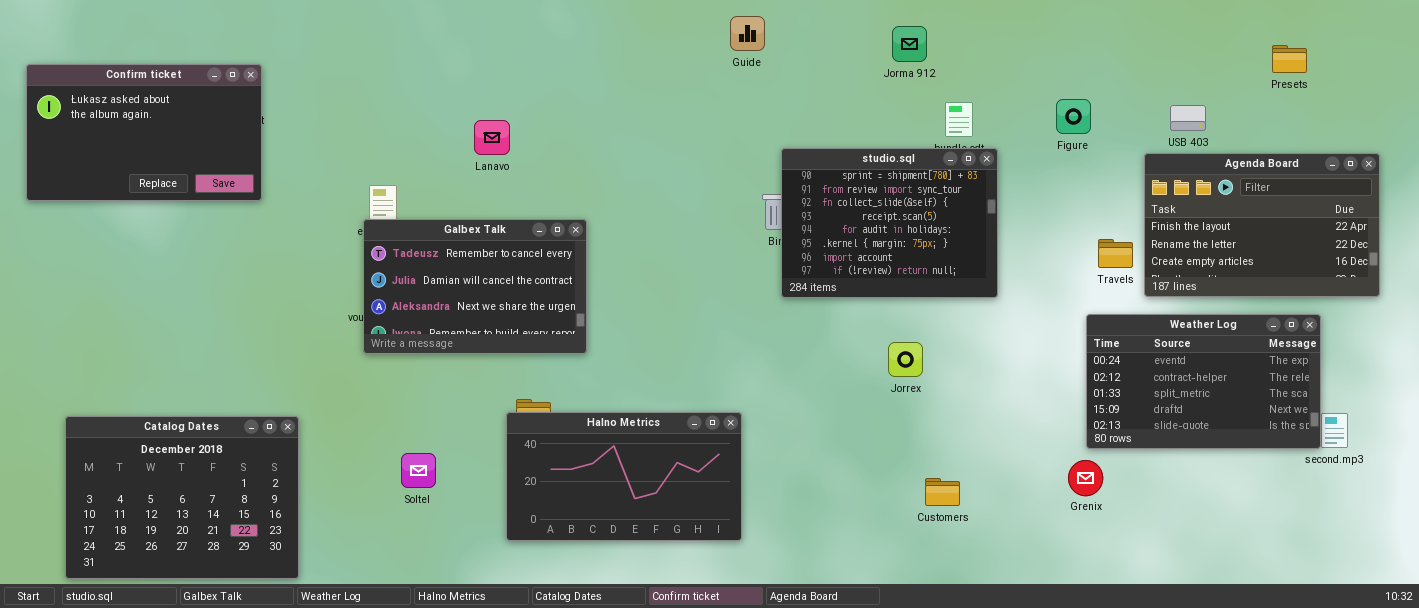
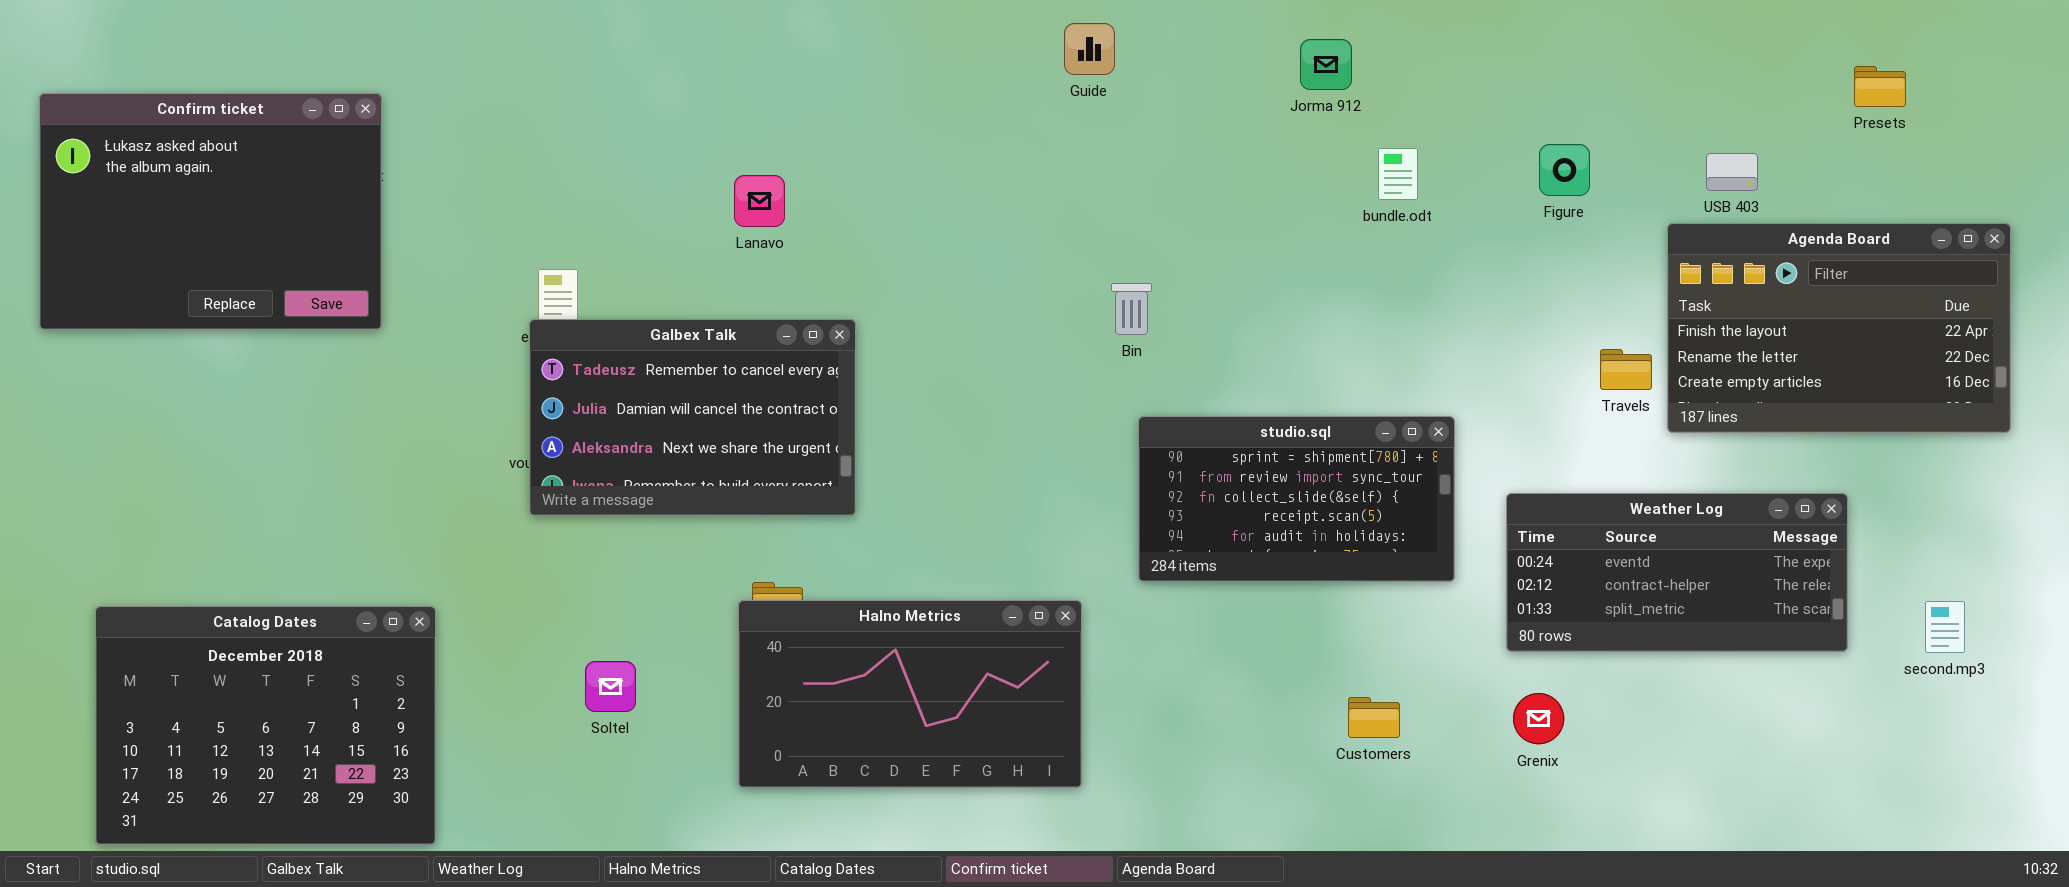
Confirm ticket: [26,64,262,201] -> [39,93,382,330], resized
Lanavo: [474,120,510,155] -> [734,175,785,227], moved
studio.sql: [781,148,998,298] -> [1138,416,1455,582], moved, resized
Weather Log: [1086,314,1321,449] -> [1506,493,1848,652], moved, resized
Grenix: [1068,460,1103,496] -> [1513,693,1564,744], moved

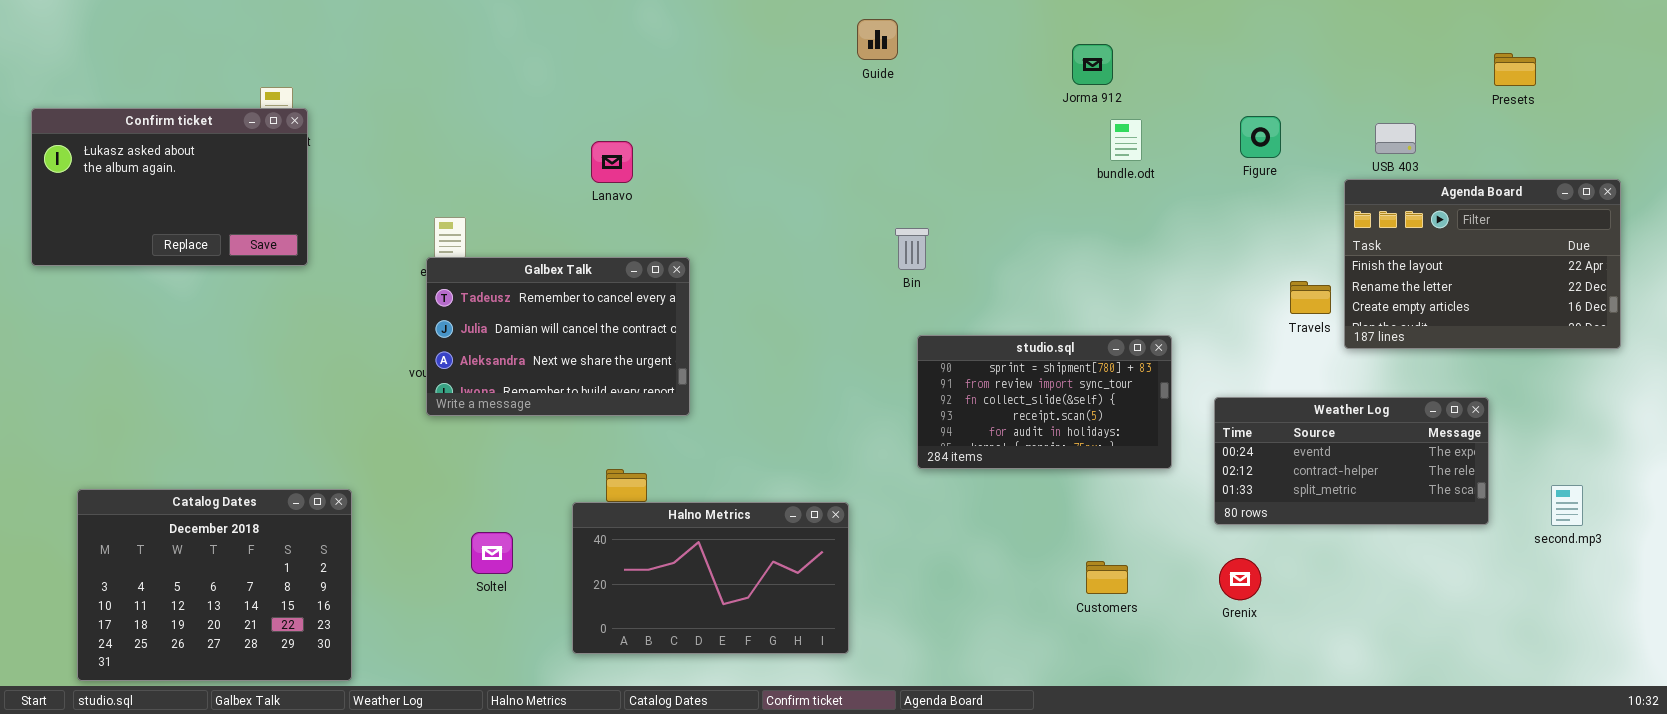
Jorma 912: [1300,39,1352,90] -> [1072,44,1113,85], moved
Confirm ticket: [39,93,382,330] -> [31,108,308,266], resized
Halno Metrics: [738,600,1082,788] -> [572,502,849,654], moved

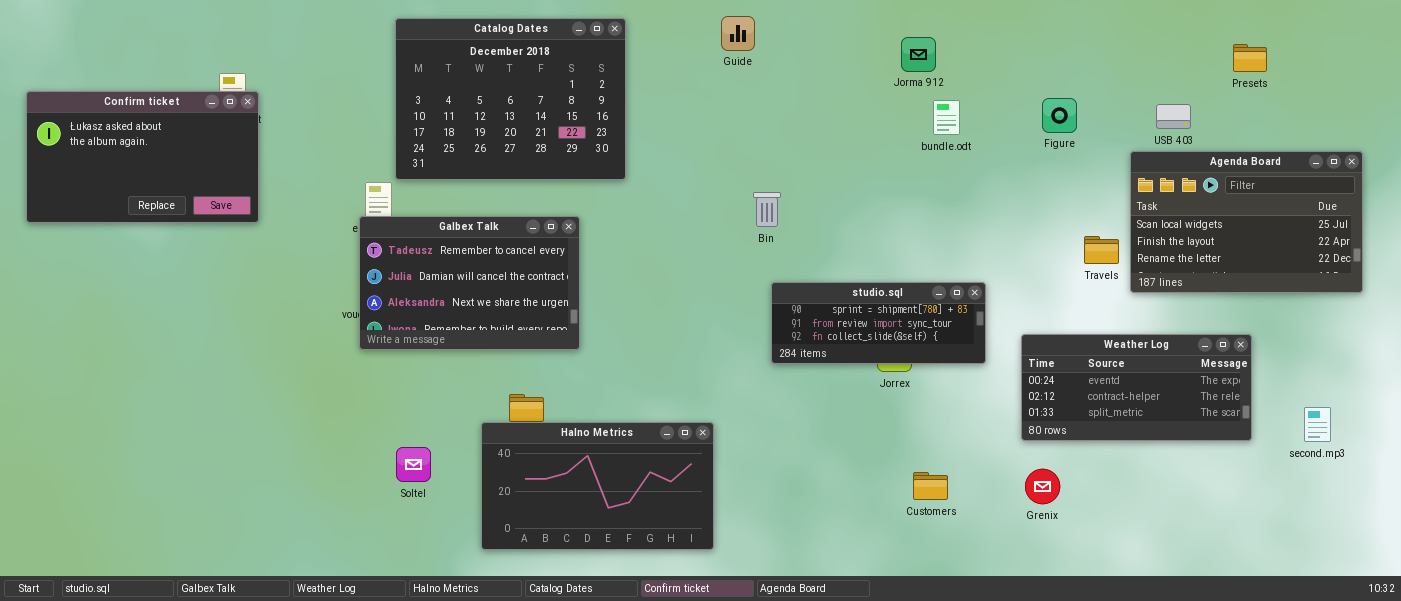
Presets: [1494,53,1536,86] -> [1233,44,1267,72], moved
Agenda Board: [1344,179,1621,349] -> [1130,151,1363,293], scrolled up 1 row
studio.sql: [917,335,1172,469] -> [771,282,986,364], resized
Catalog Dates: [77,489,352,681] -> [395,18,626,180], moved

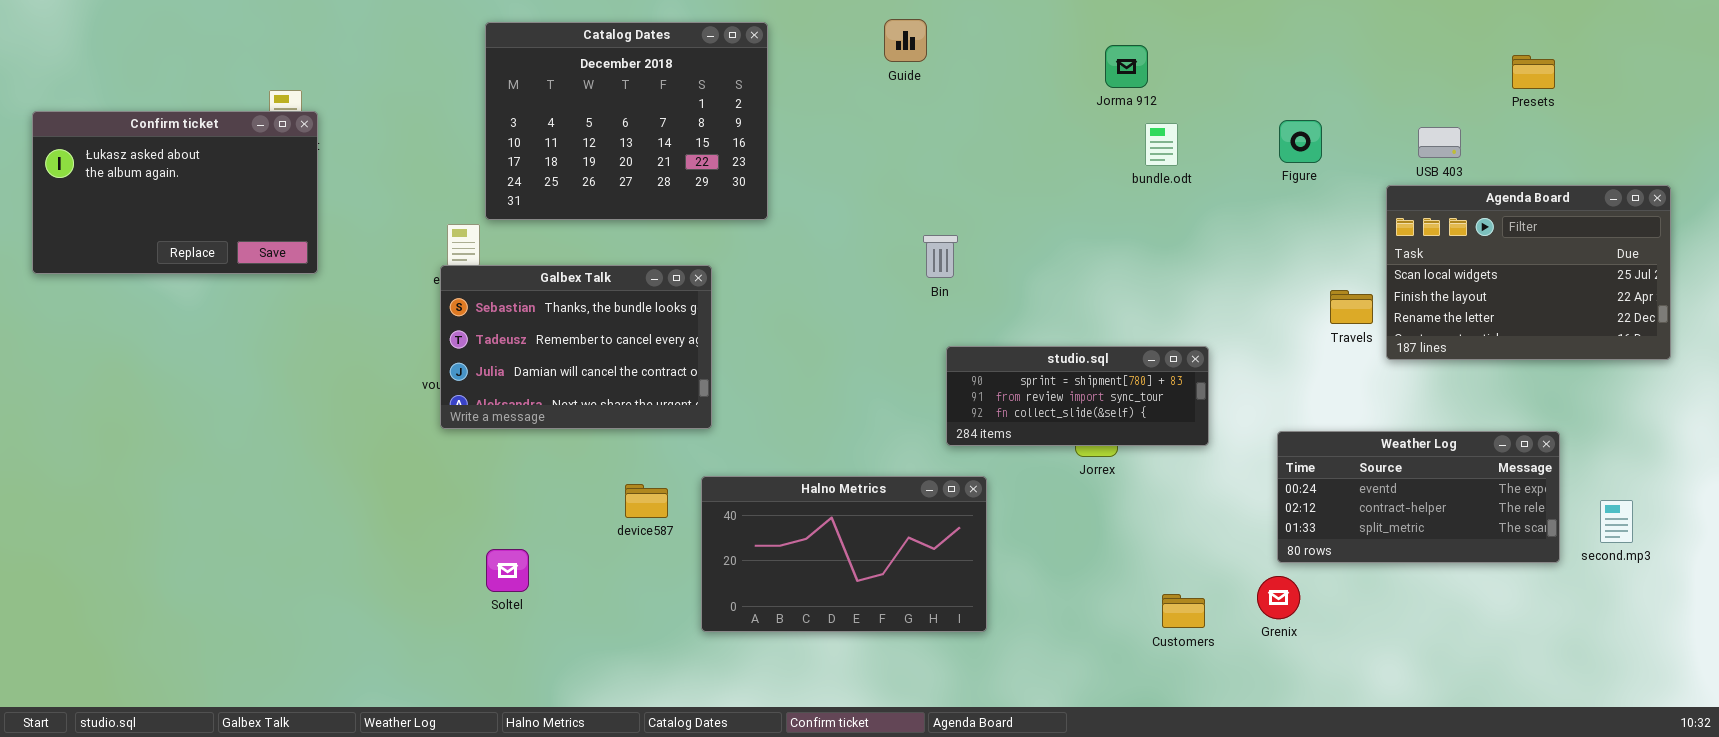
Galbex Talk: [359,216,580,350] -> [440,265,712,429], scrolled up 1 row
Weather Log: [1021,334,1252,441] -> [1277,431,1560,563], moved
Halno Metrics: [481,422,714,550] -> [701,476,987,632], moved
Customers: [913,472,948,500] -> [1162,594,1205,628], moved

